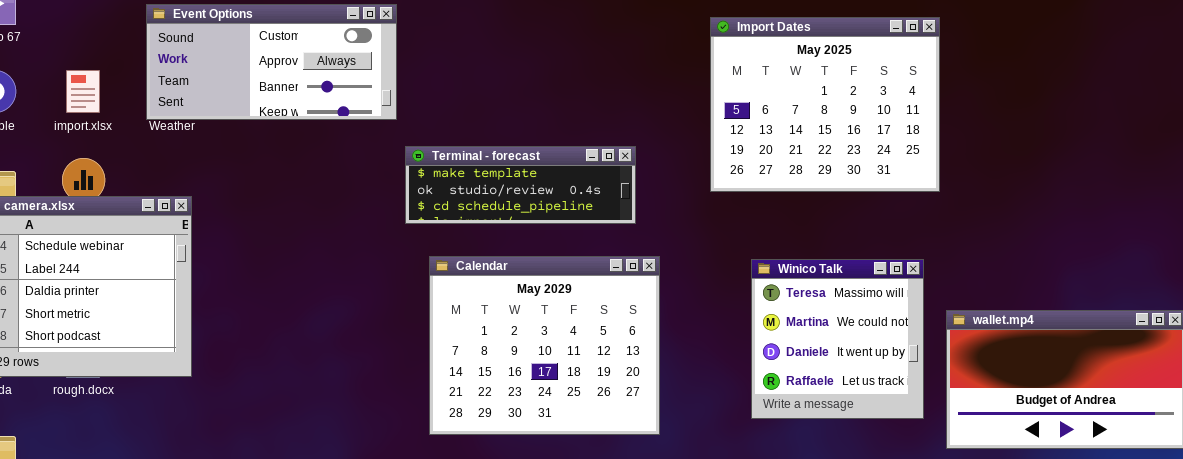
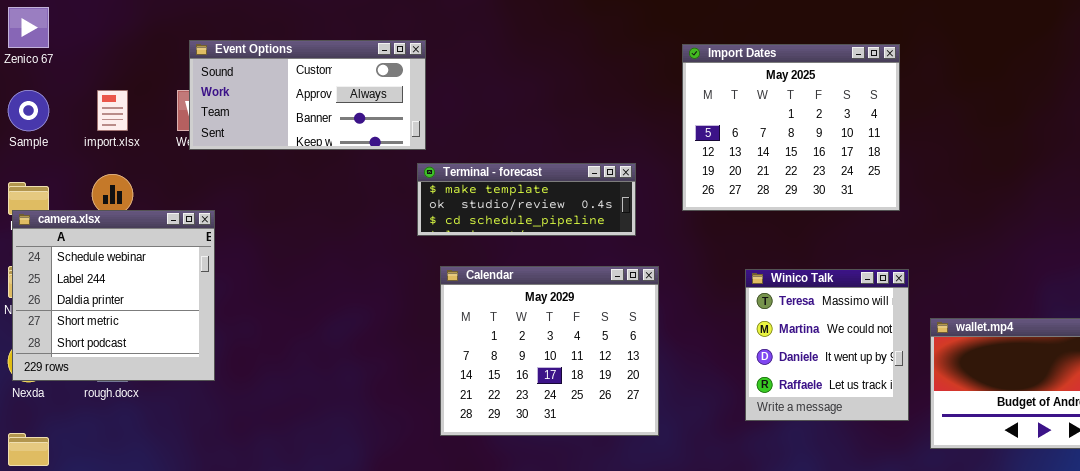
Event Options: [146,4,397,120] -> [189,40,426,150], moved
Import Dates: [710,17,940,192] -> [682,44,900,211], moved

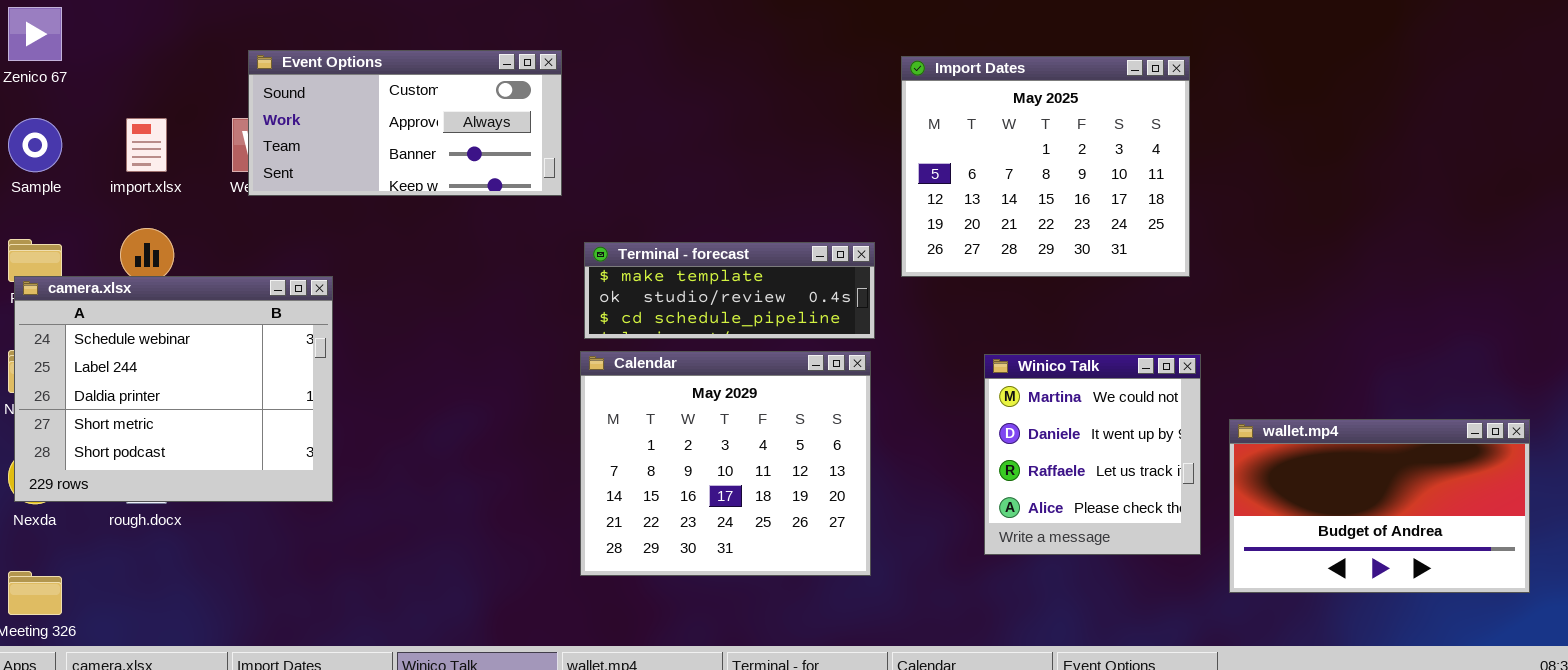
Terminal - forecast: [417,163,636,236] -> [584,242,875,339], moved
camera.xlsx: [12,210,215,381] -> [14,276,333,502], resized
Winico Talk: [745,269,909,421] -> [984,354,1201,555], scrolled down 1 row

